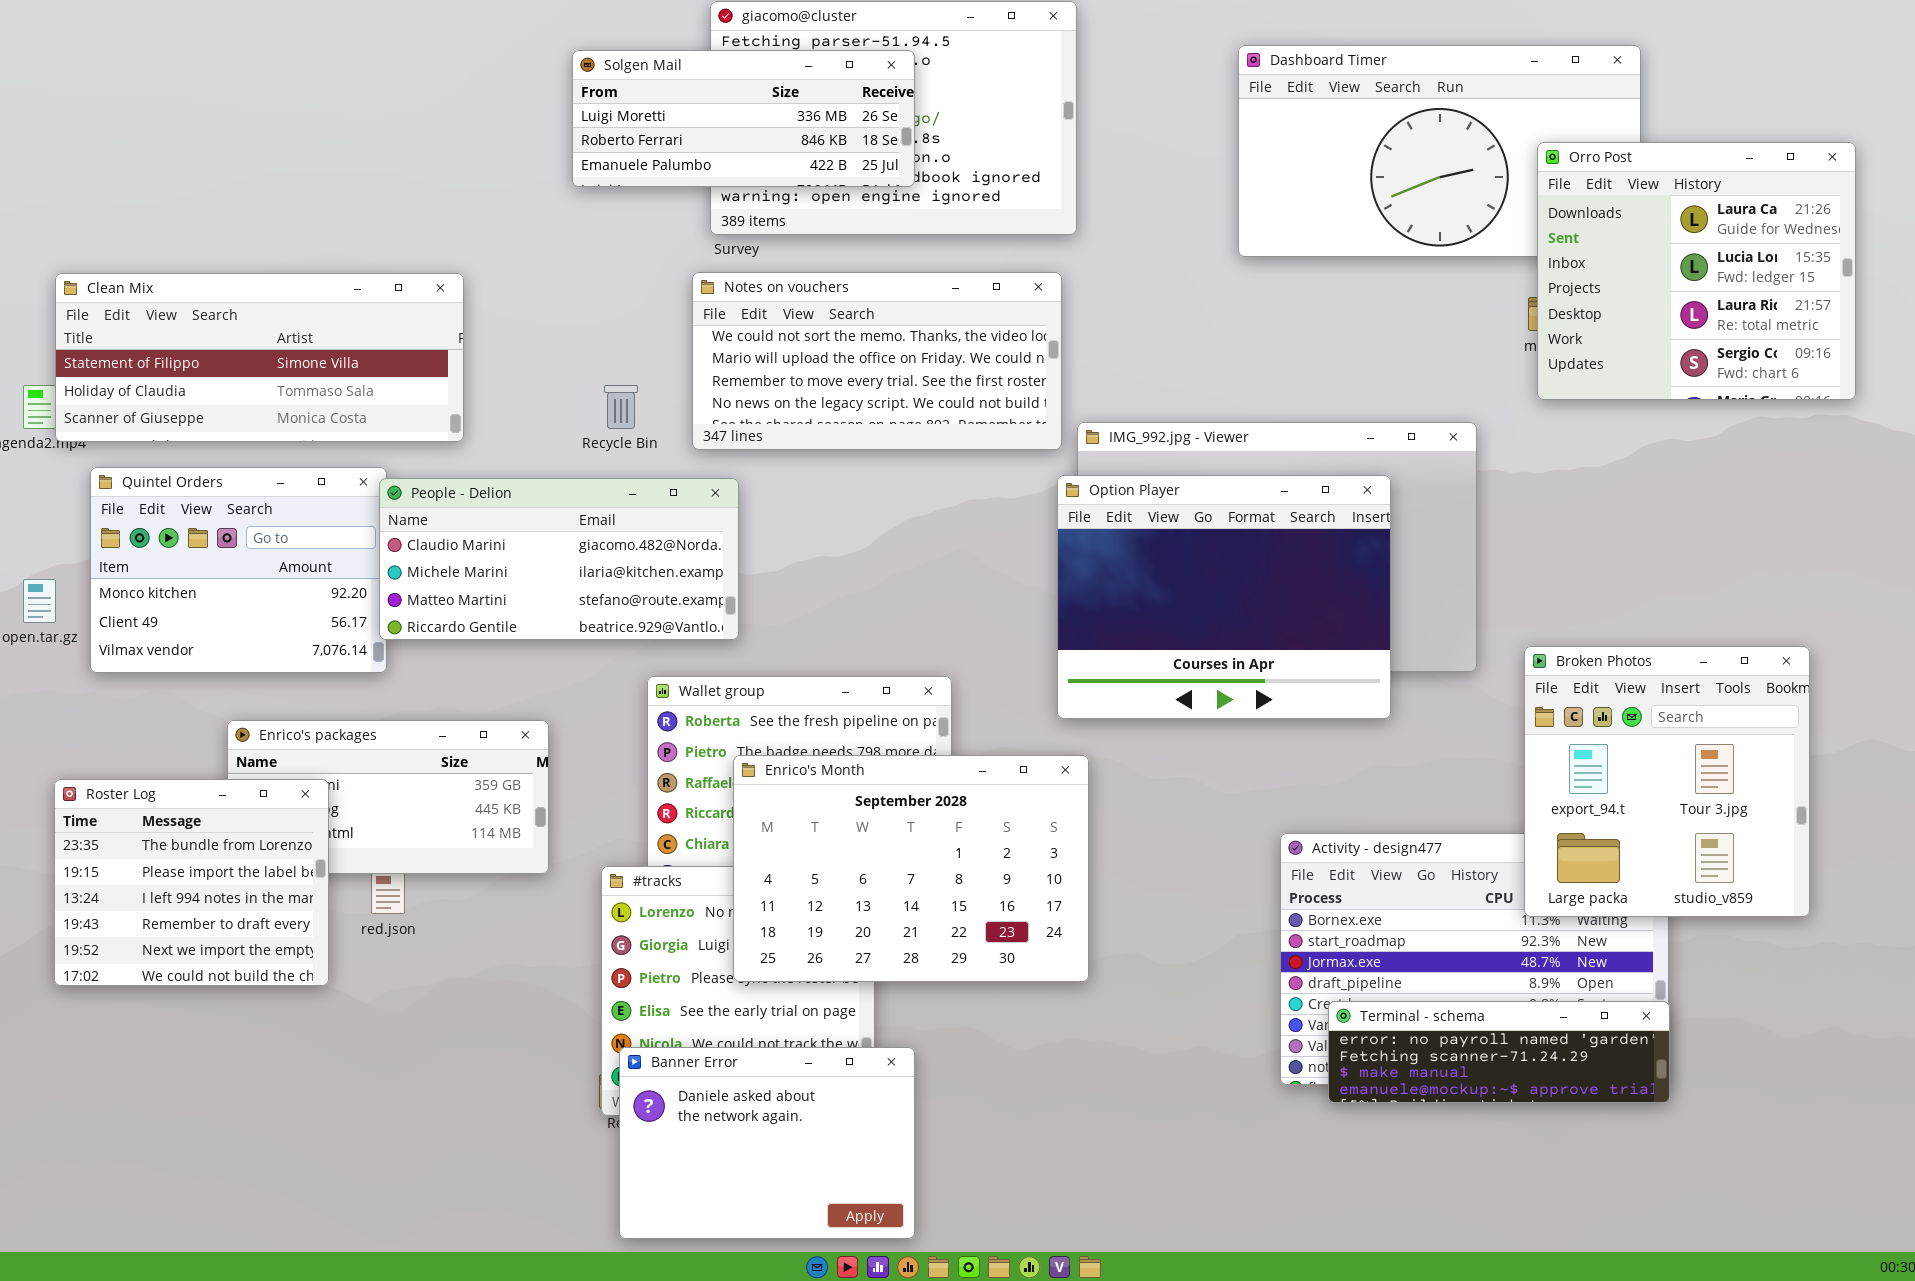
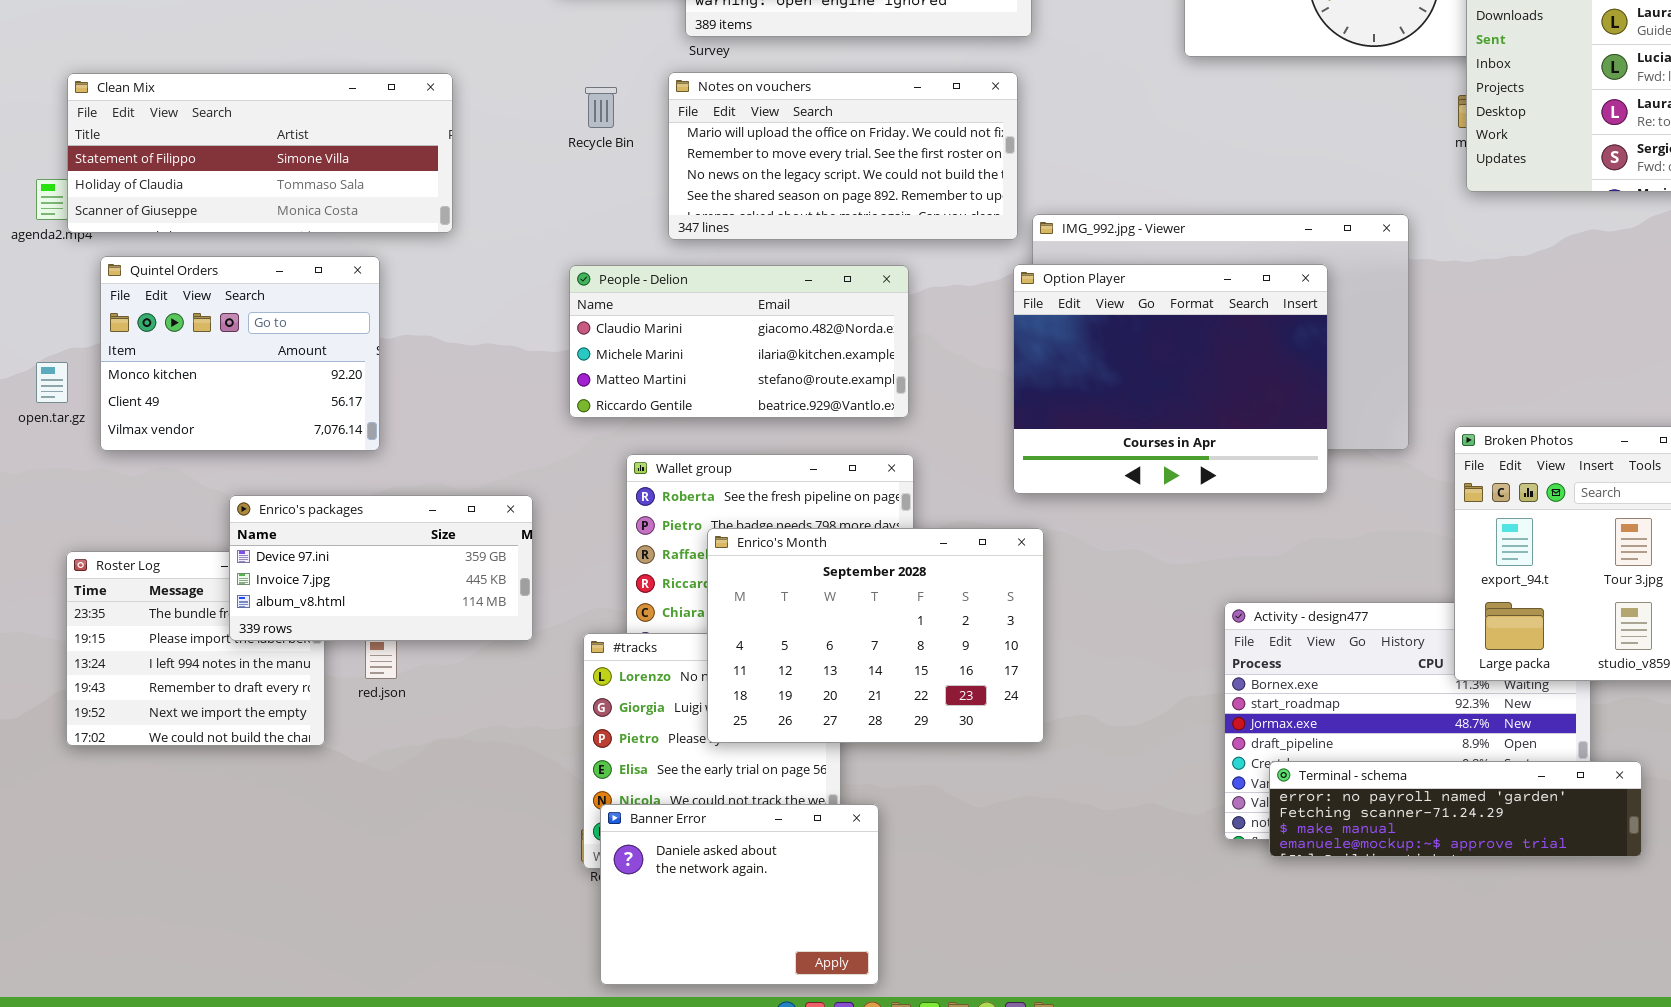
Notes on vouchers: [692,272,1062,450] -> [668,72,1018,240], scrolled down 1 row
Recycle Bin: [604,385,638,429] -> [585,87,617,128], moved
People - Delion: [379,478,739,640] -> [569,265,909,418], moved
Enrico's packages: [227,720,549,874] -> [229,495,533,641], raised
Terminal - schema: [1328,1001,1670,1103] -> [1269,761,1642,857], resized

